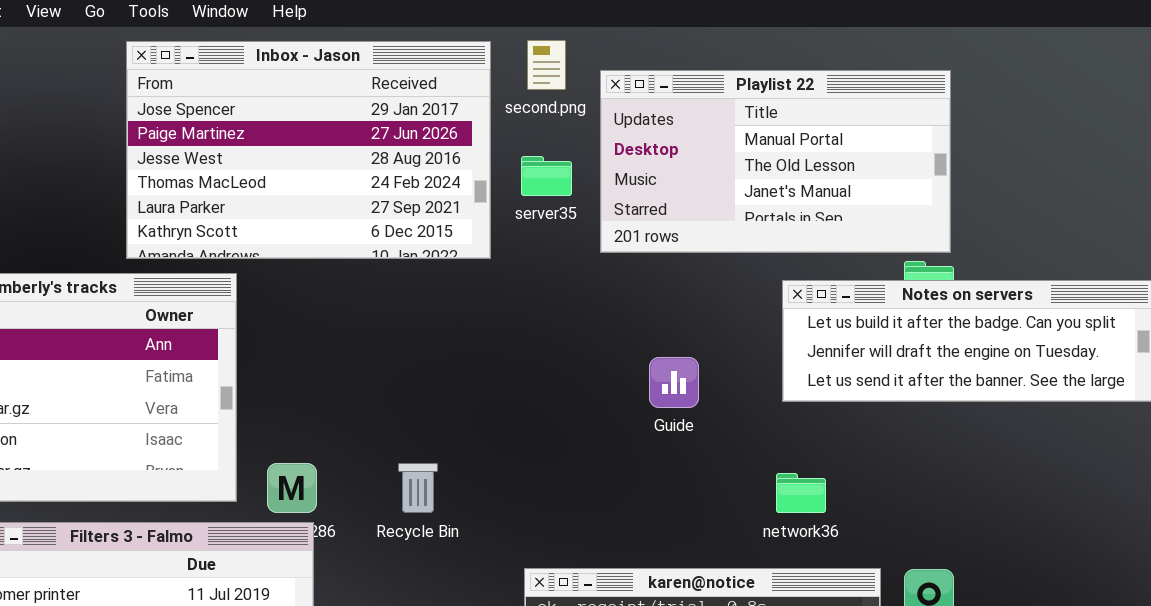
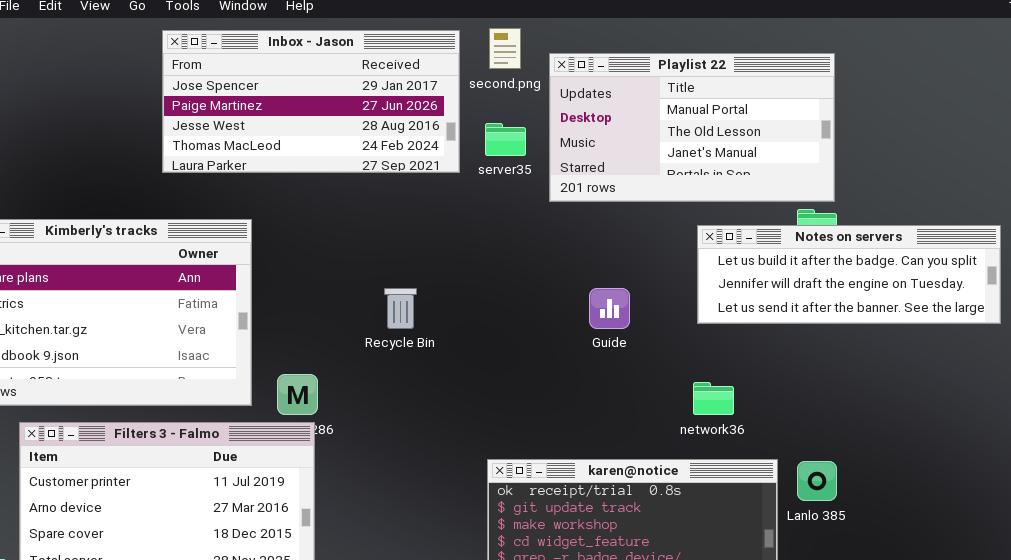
Inbox - Jason: [126,41,491,259] -> [162,30,460,173], resized
Recycle Bin: [398,463,438,513] -> [384,288,417,329], moved

